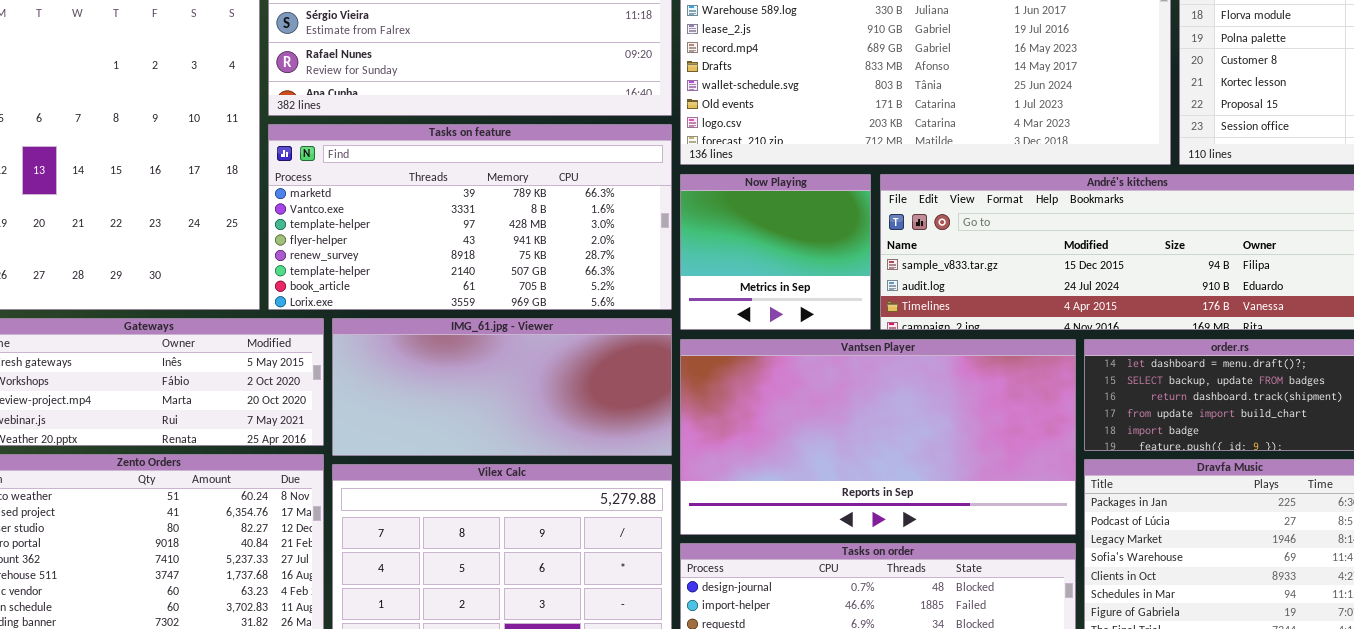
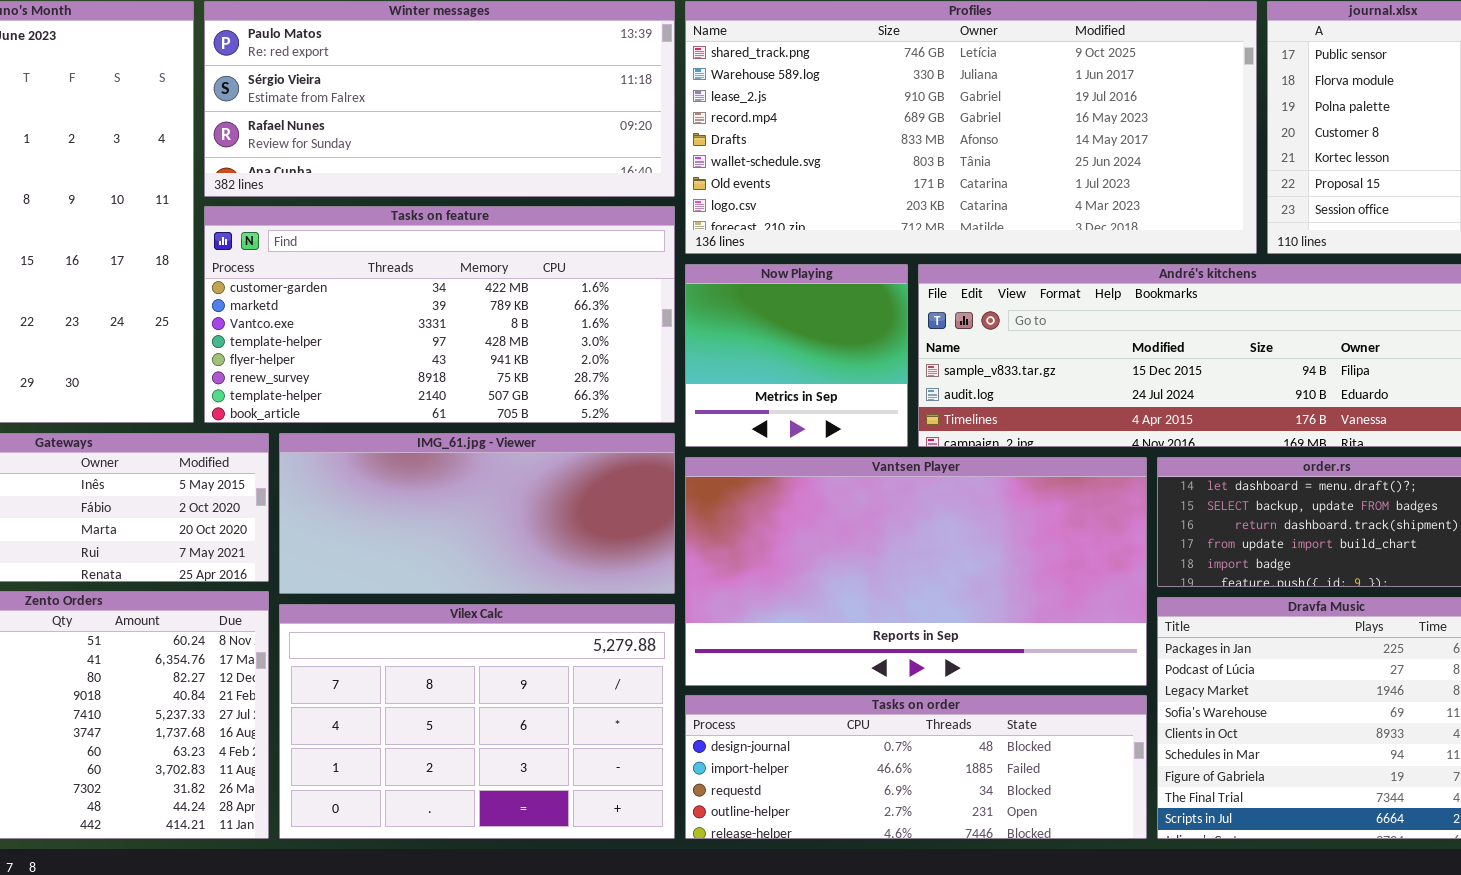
Tasks on feature: [268,124,672,310] -> [204,206,675,423], scrolled up 1 row

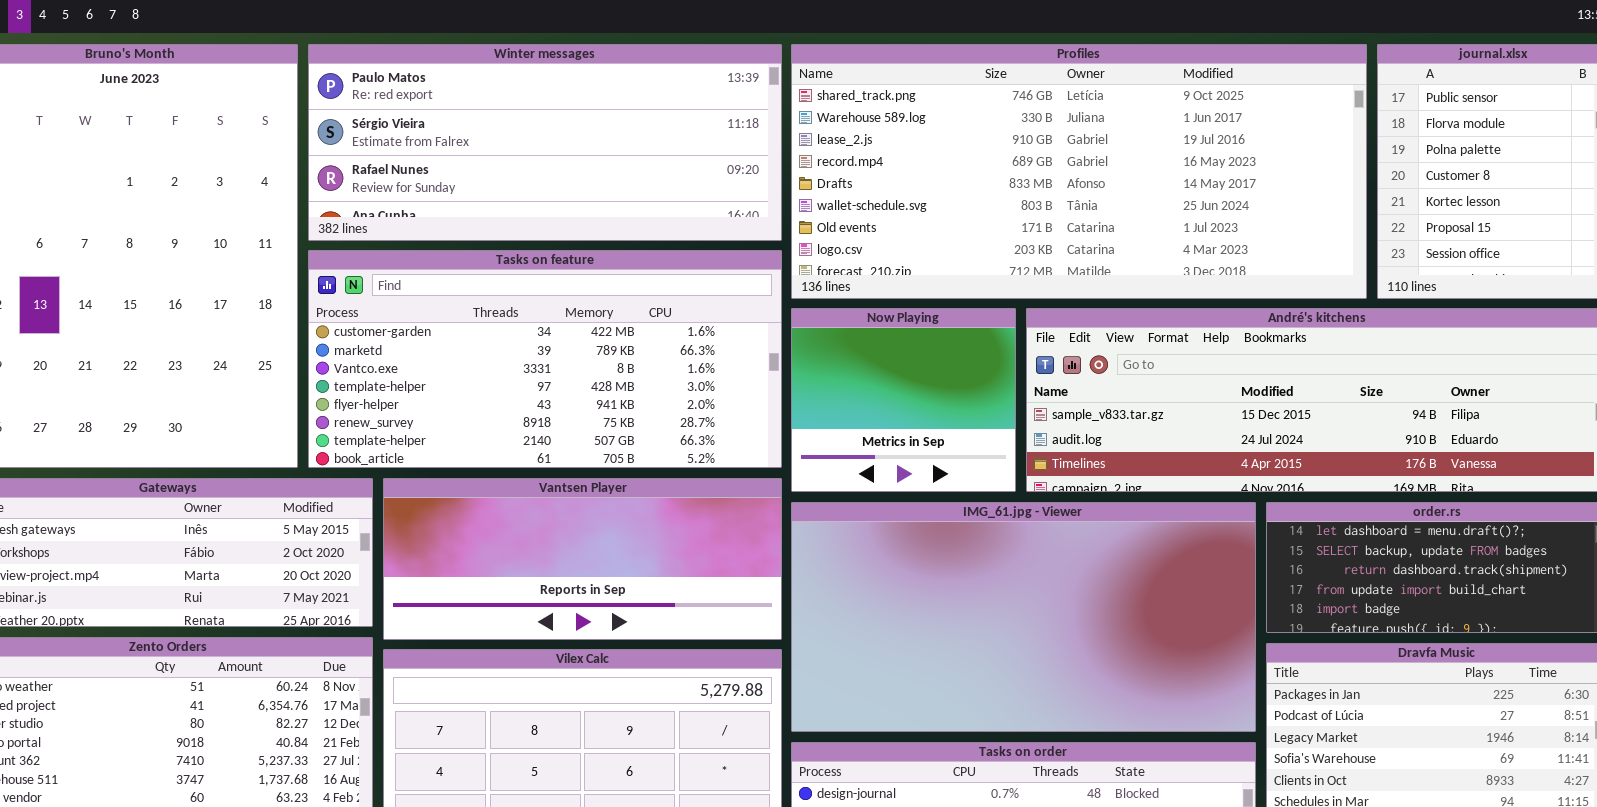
IMG_61.jpg - Viewer: [279,433,675,594] -> [791,502,1256,732], moved, resized
Vantsen Player: [685,457,1147,686] -> [383,478,782,640], moved, resized

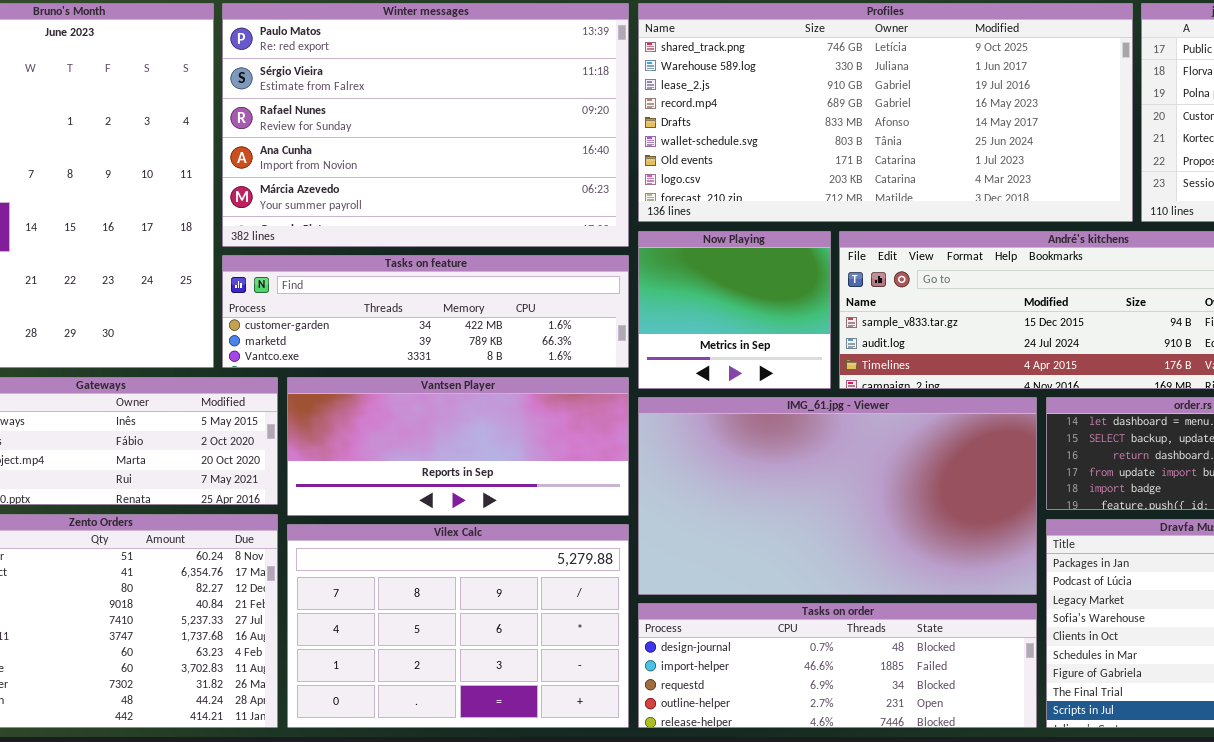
Winter messages: [308,44,782,241] -> [222,3,629,247], resized
Tasks on feature: [308,250,782,468] -> [222,255,629,368], resized

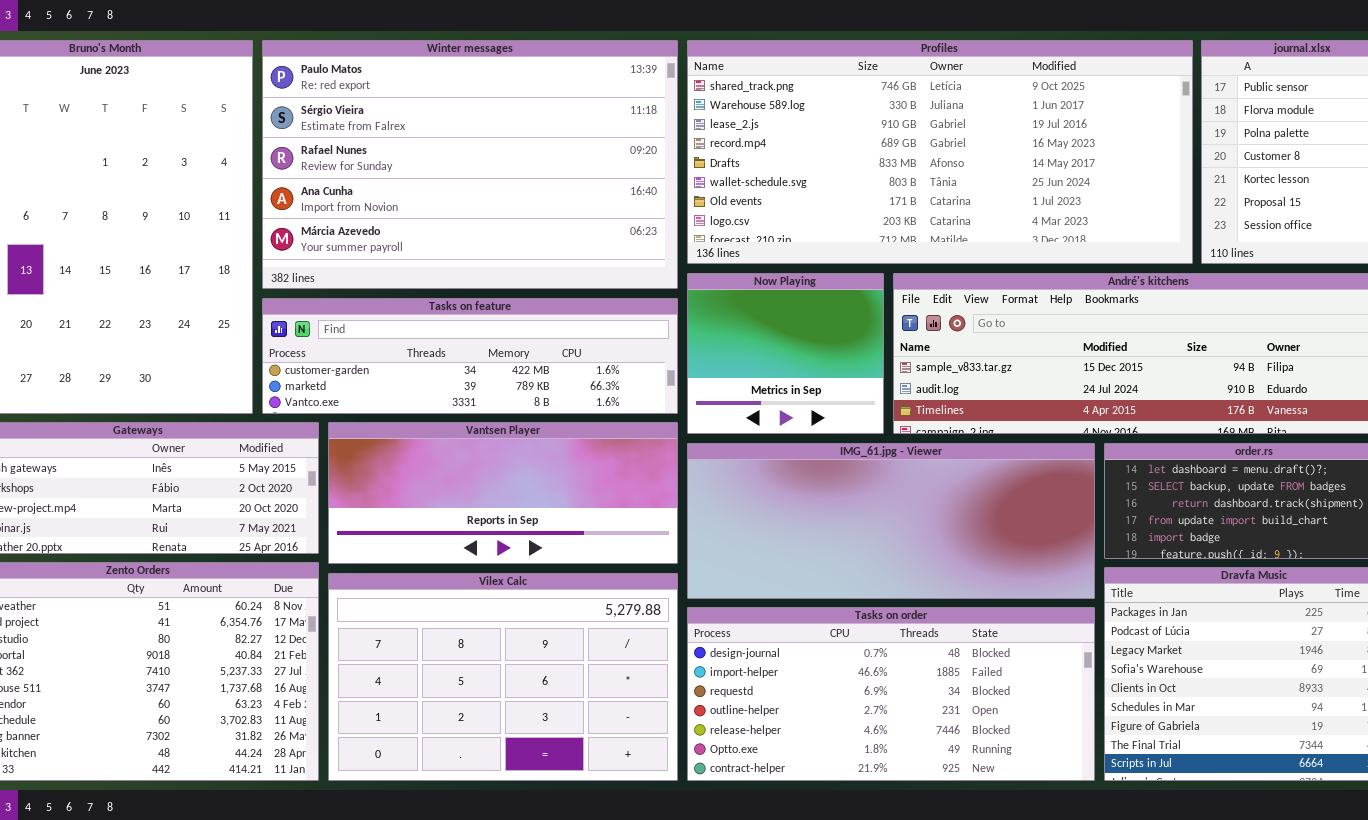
IMG_61.jpg - Viewer: [638,397,1037,595] -> [687,443,1095,599], resized
Tasks on order: [638,603,1037,728] -> [687,607,1095,781], resized

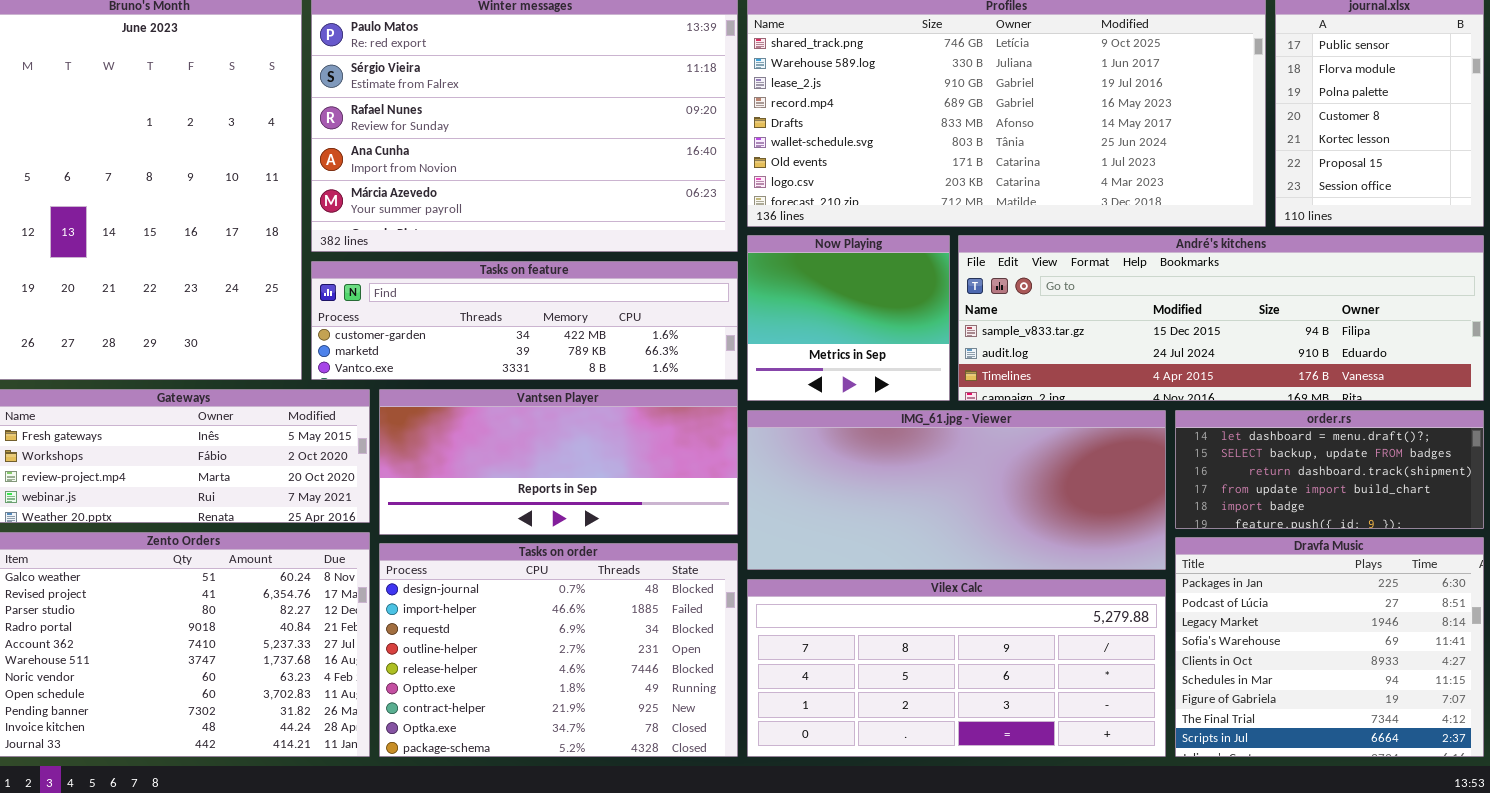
Vilex Calc: [328,573,678,781] -> [747,579,1166,757], moved, resized
Tasks on order: [687,607,1095,781] -> [379,543,738,757], moved, resized

